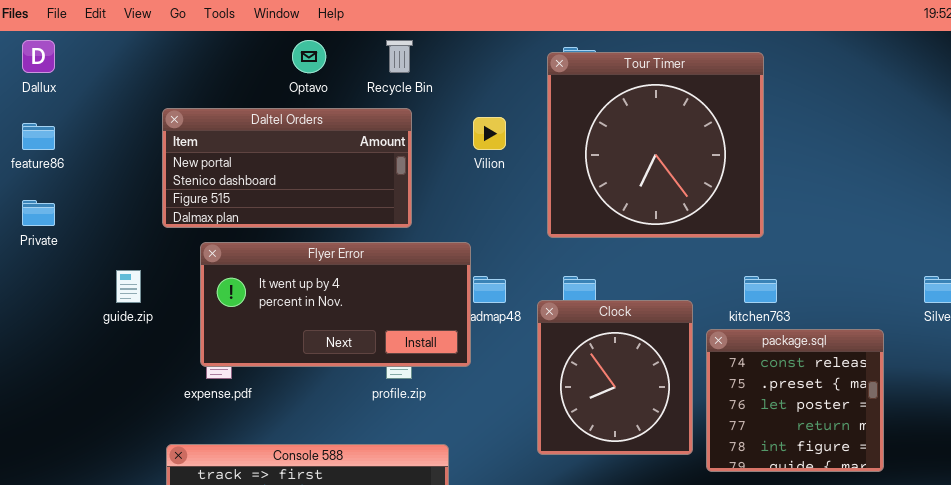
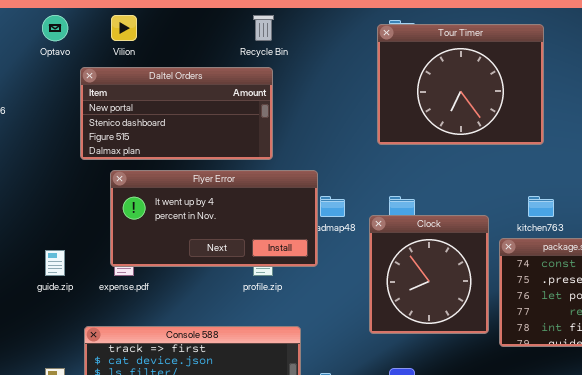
Optavo: [292,40,326,73] -> [42,15,68,41], moved
Tour Timer: [547,52,764,238] -> [377,24,544,145], resized
Vilion: [473,117,506,150] -> [111,15,137,41], moved
guide.zip: [116,270,141,303] -> [45,250,65,276], moved

